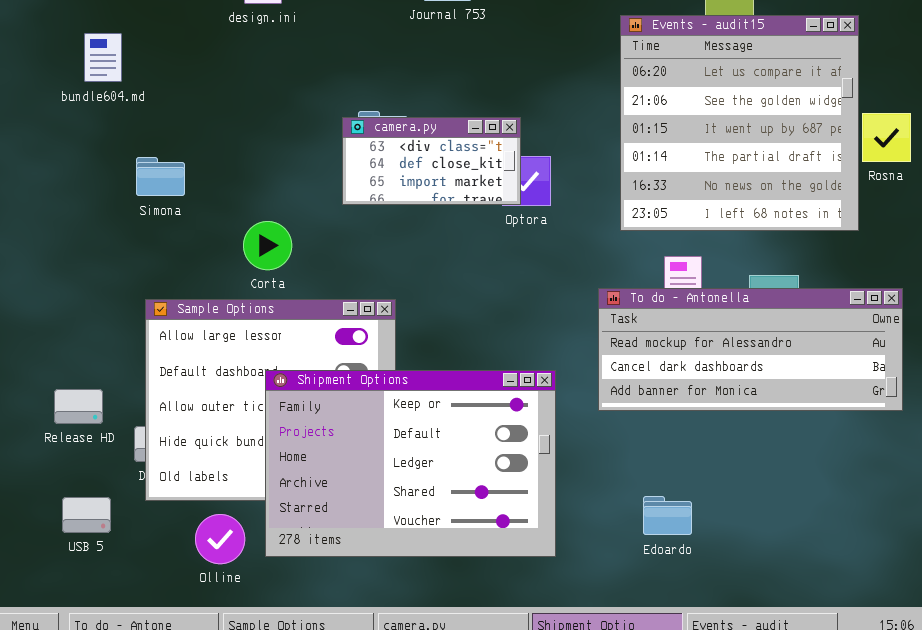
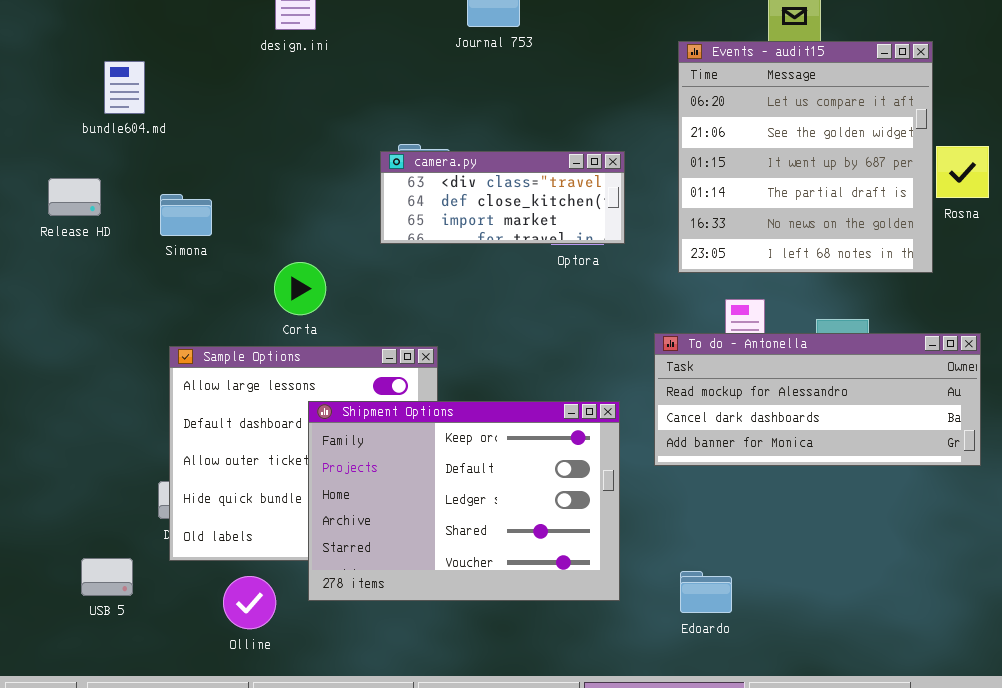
camera.py: [342,117,521,205] -> [380,151,625,244], resized
Shipment Options: [265,370,556,557] -> [308,401,620,601], moved
Release HD: [54,389,103,424] -> [48,178,101,216], moved
Edoardo: [643,496,692,535] -> [680,571,732,613], moved

